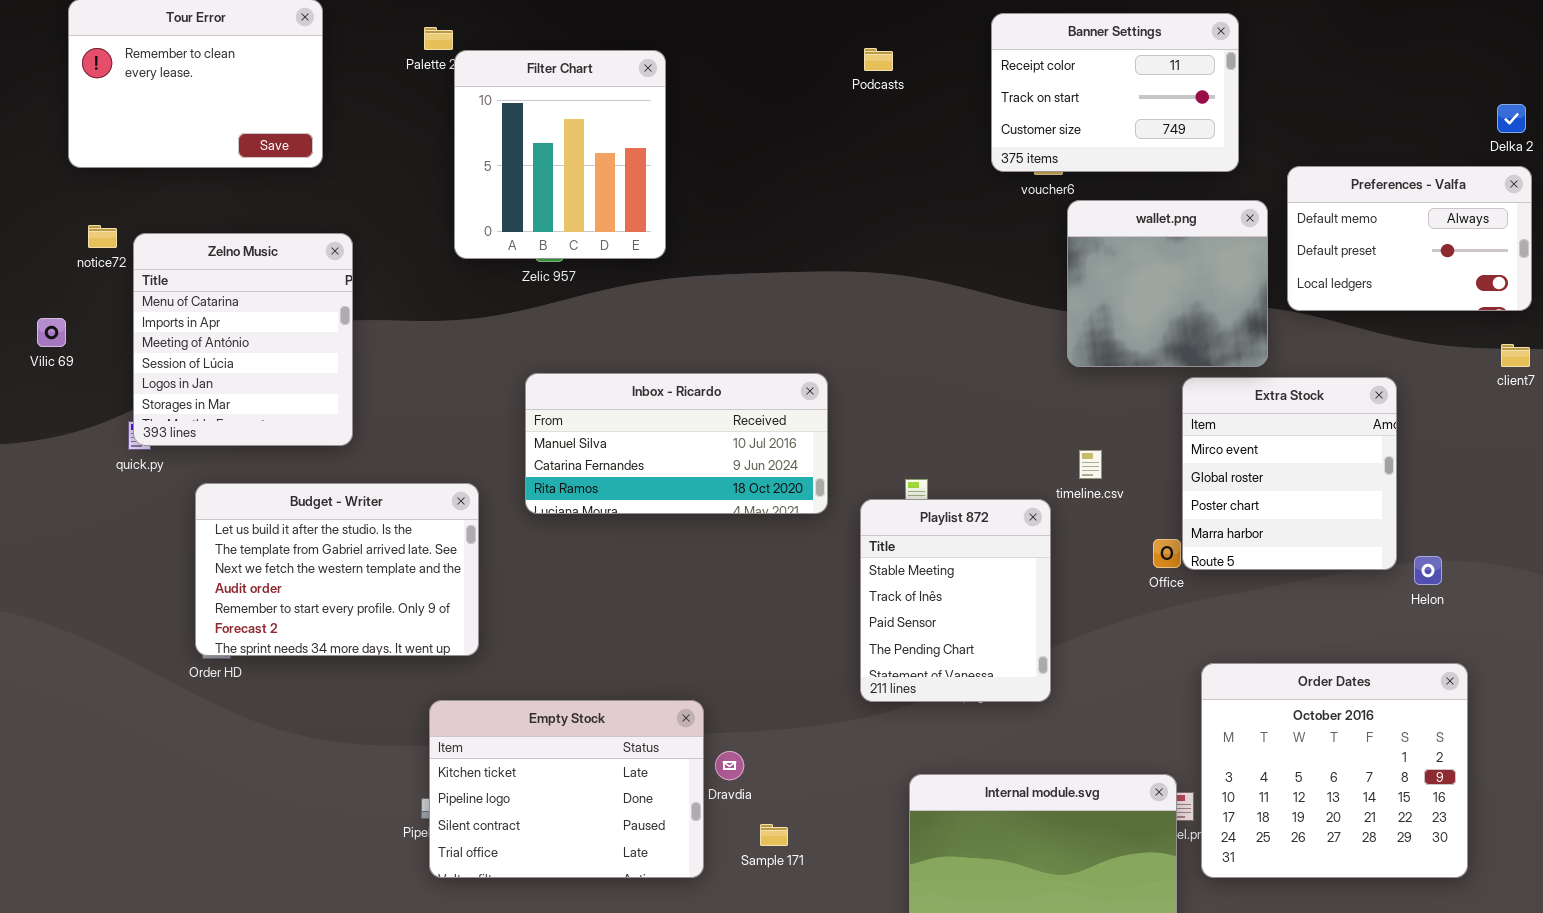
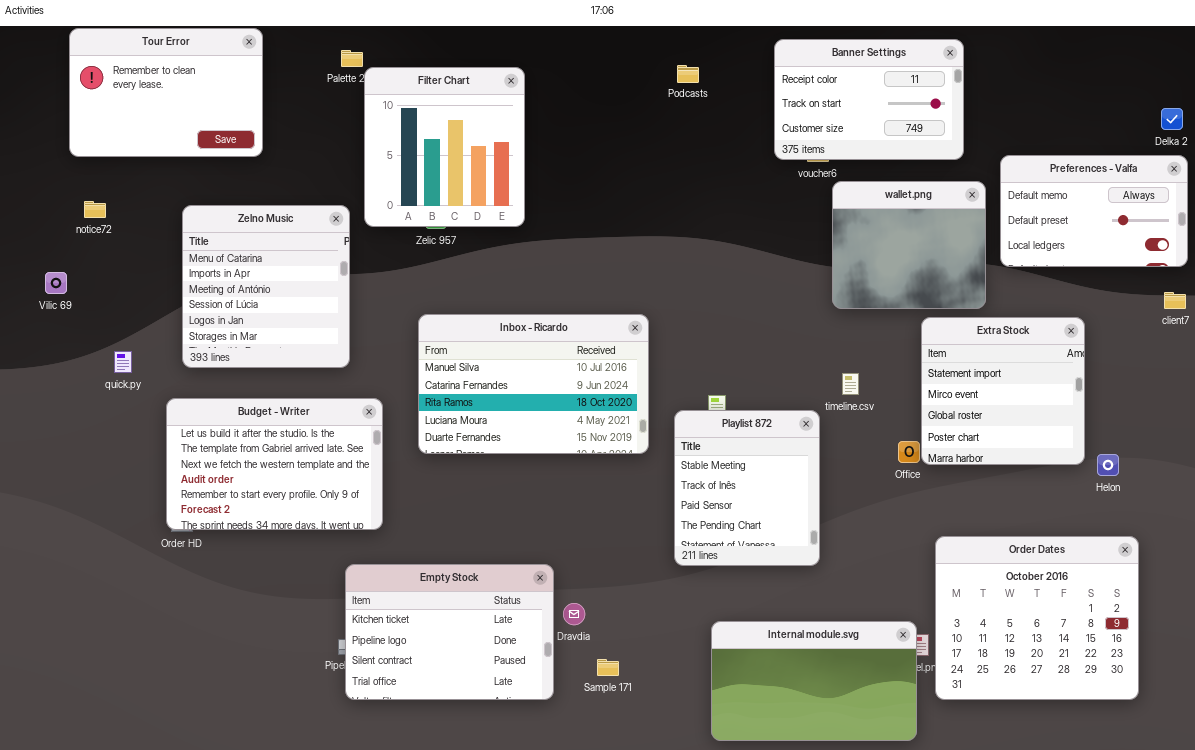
Zelno Music: [133,233,353,446] -> [182,205,350,368], moved
Inbox - Ricardo: [525,373,828,514] -> [418,314,649,454], resized
Extra Stock: [1182,377,1397,570] -> [921,317,1085,465], scrolled up 1 row

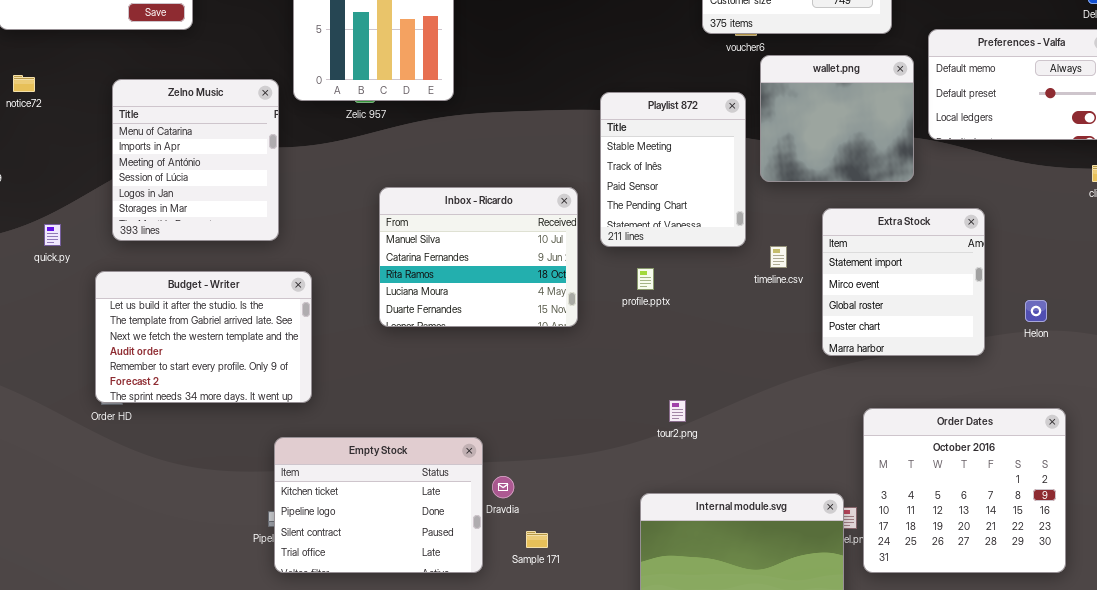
Inbox - Ricardo: [418,314,649,454] -> [379,187,578,327], resized
Extra Stock: [921,317,1085,465] -> [822,208,985,356], moved
Playlist 872: [674,410,820,566] -> [600,92,746,247], moved
Helon: [1097,454,1119,476] -> [1025,300,1047,322], moved

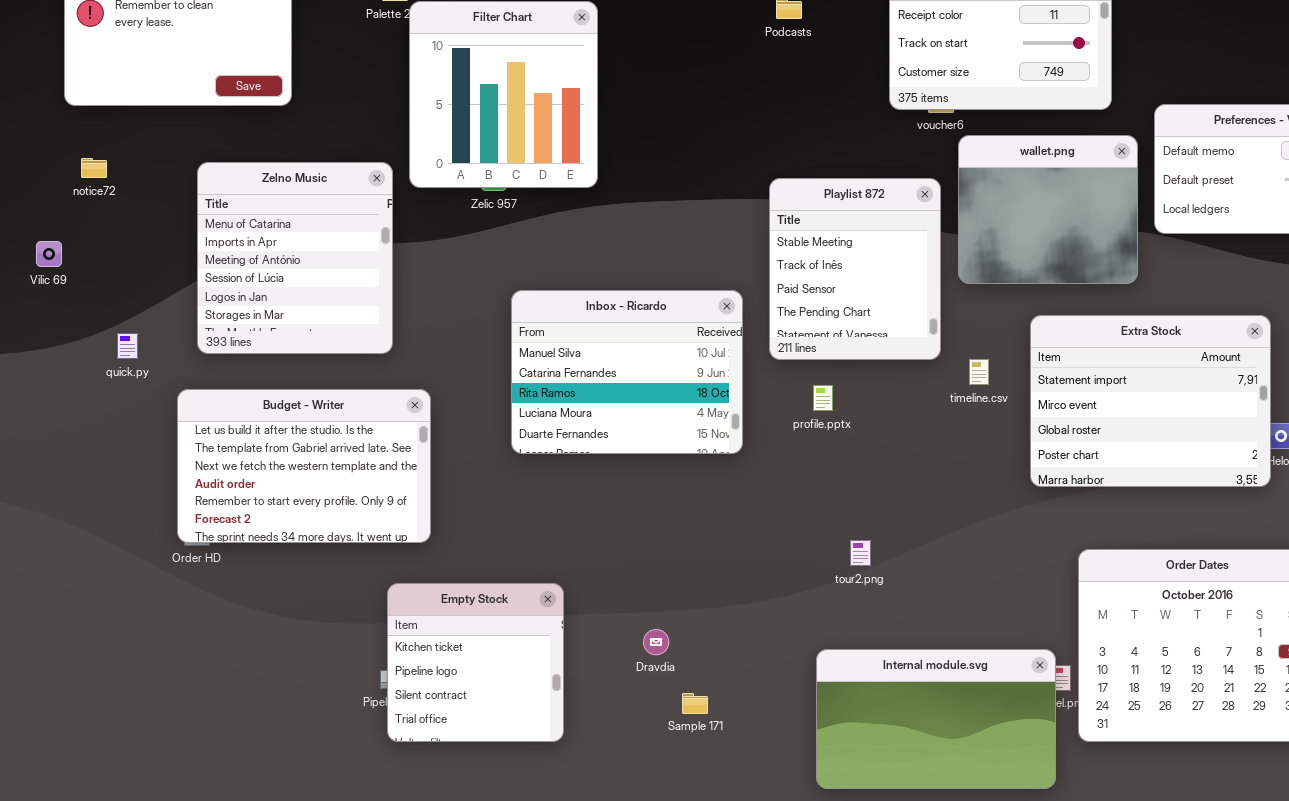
Extra Stock: [822,208,985,356] -> [1030,315,1271,487], resized
Empty Stock: [274,437,483,573] -> [387,583,564,742], resized

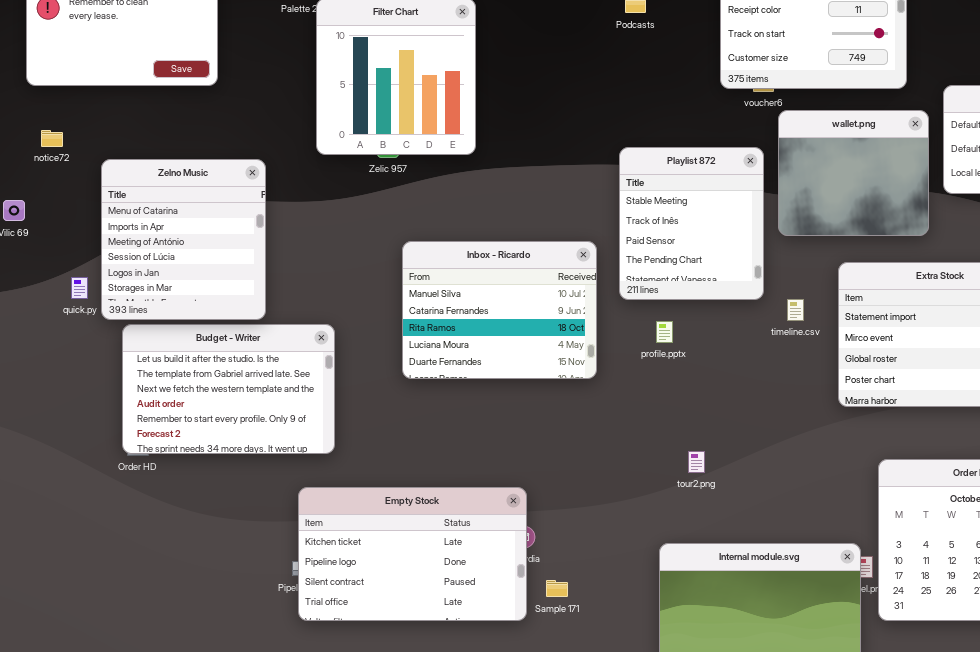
Zelno Music: [197,162,393,354] -> [101,159,266,320], moved
Empty Stock: [387,583,564,742] -> [298,487,527,621], resized

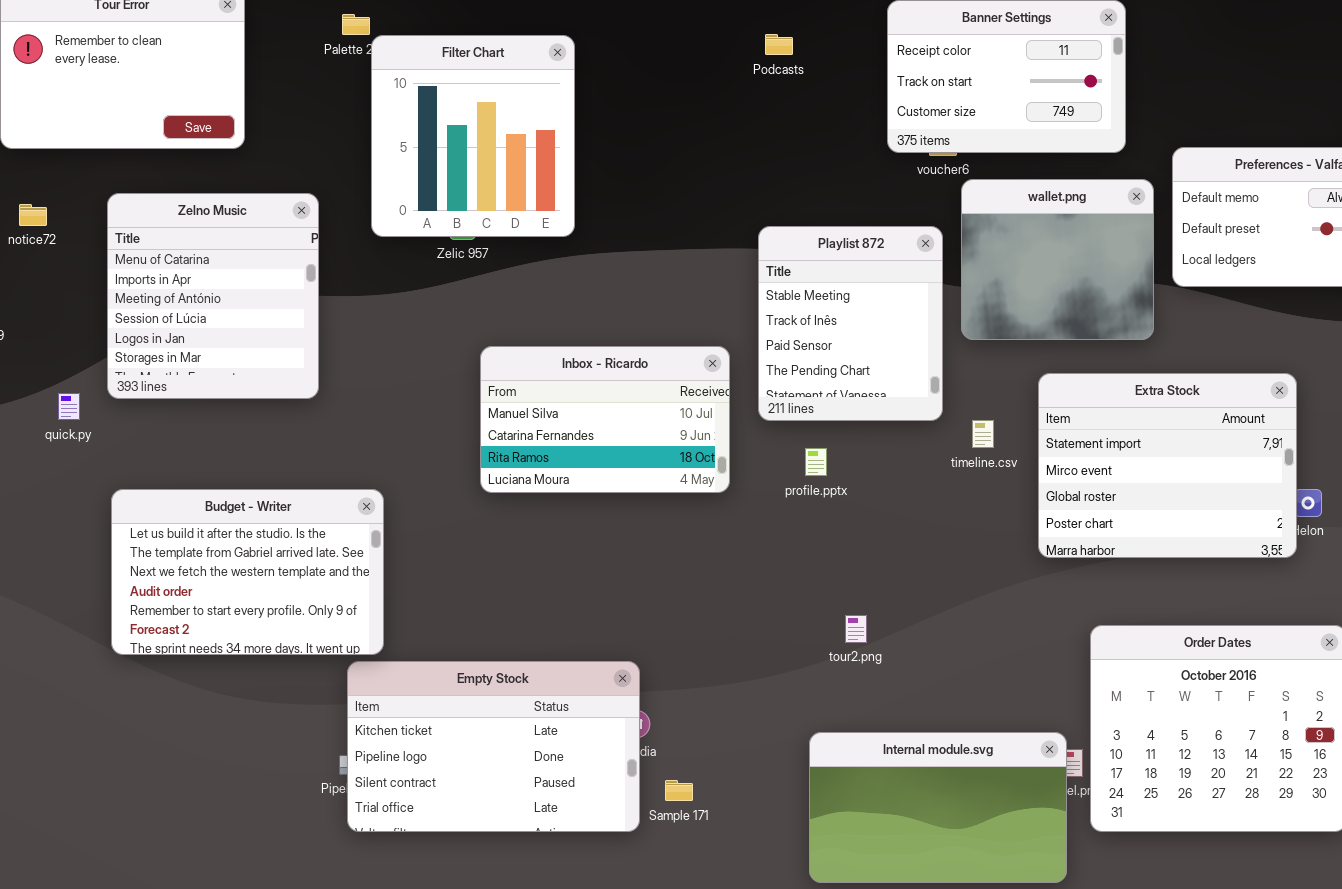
Zelno Music: [101,159,266,320] -> [107,193,319,399], moved
Inbox - Ricardo: [402,241,597,379] -> [480,346,730,493], resized
Budget - Writer: [122,324,335,454] -> [111,489,384,655], moved

